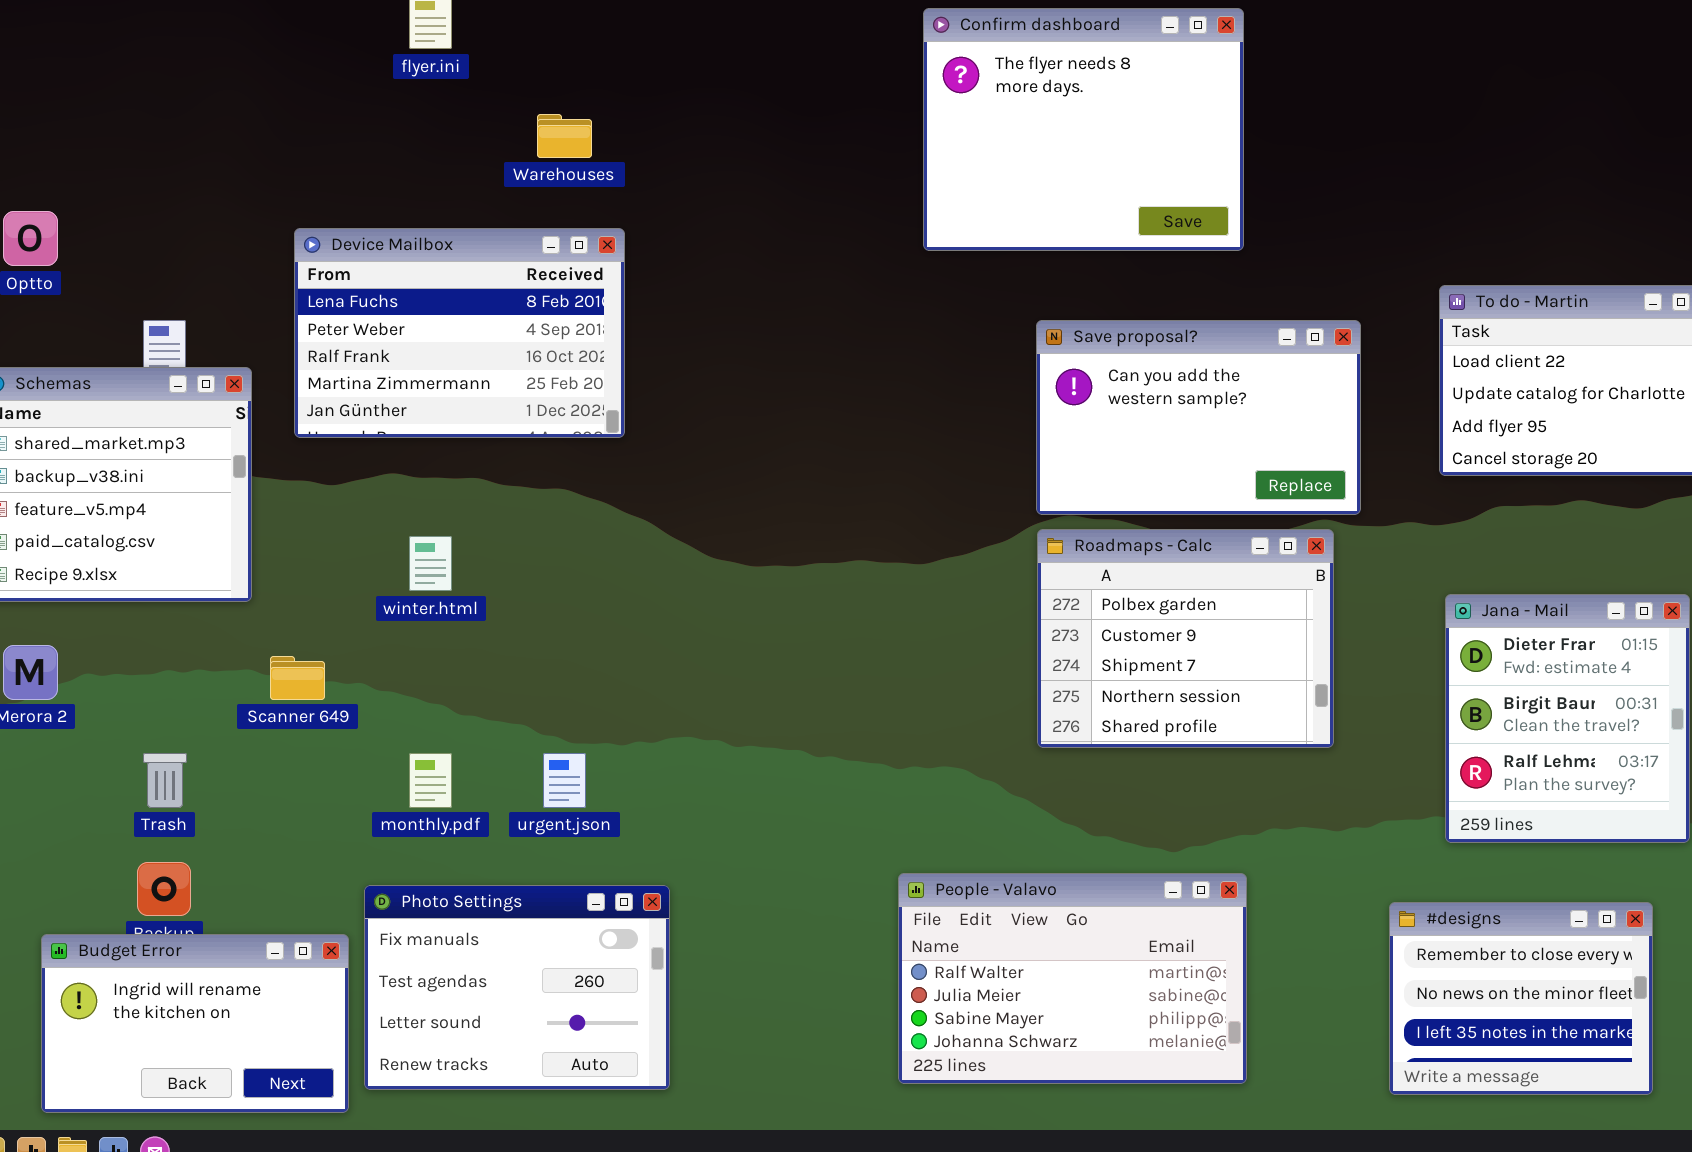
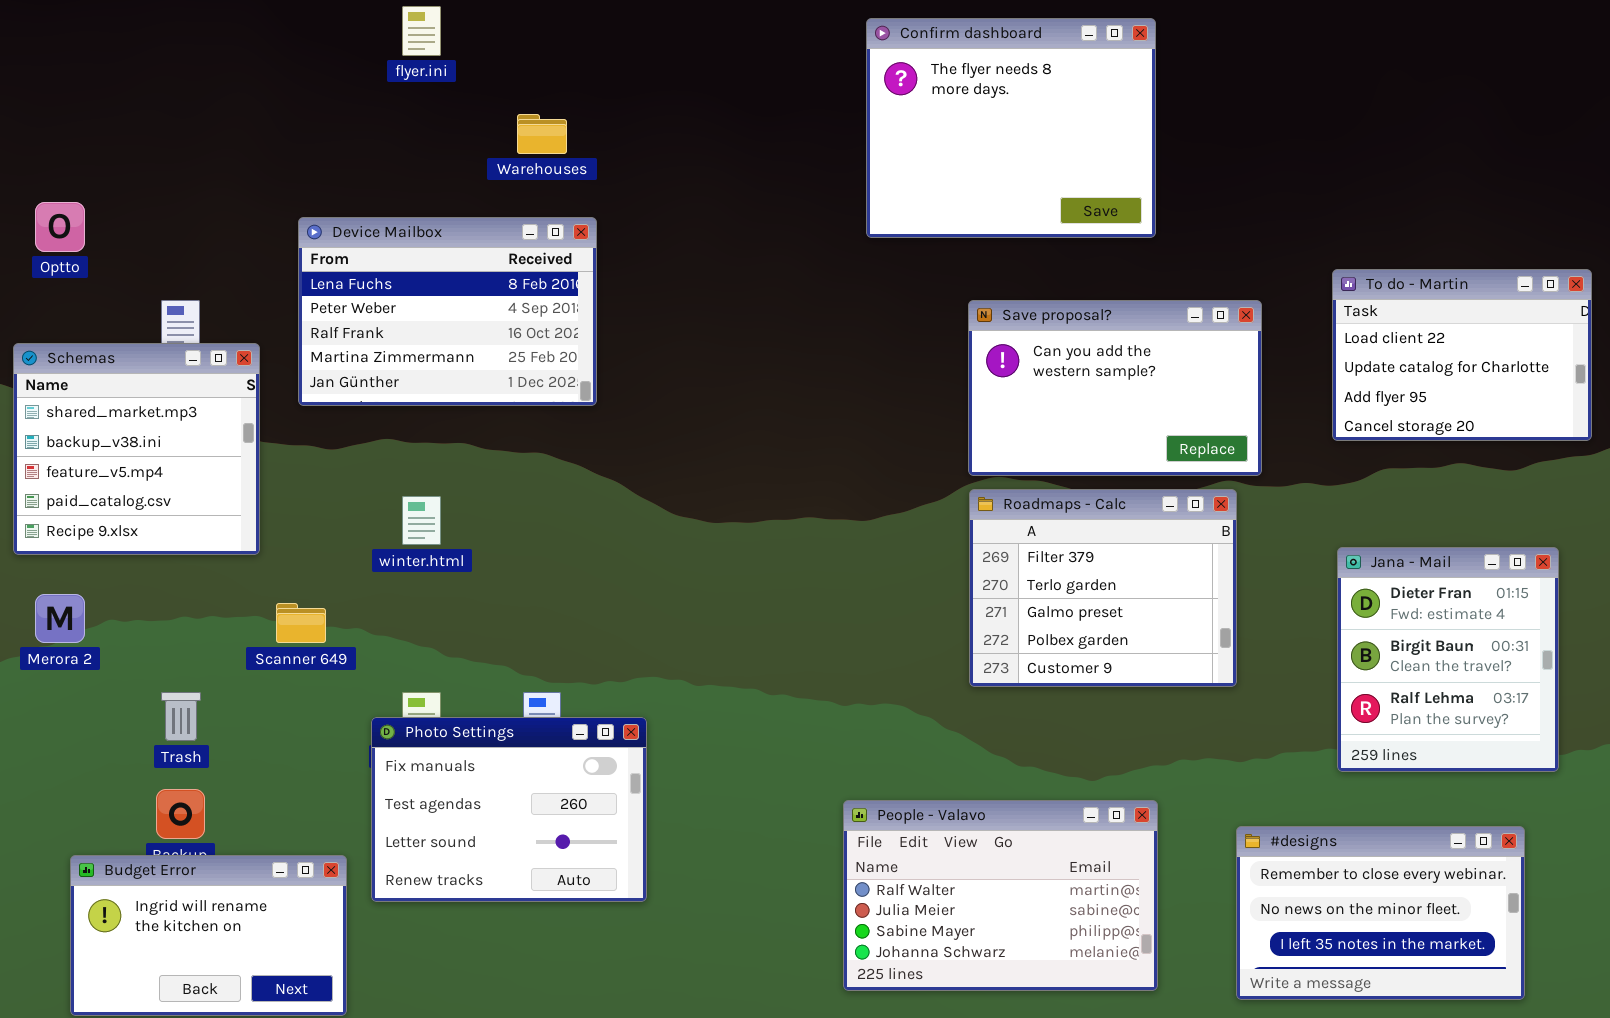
Roadmaps - Calc: [1037,529,1334,748] -> [969,489,1237,687], scrolled up 3 rows
Photo Settings: [364,885,670,1090] -> [371,717,647,902], moved
#designs: [1389,902,1653,1095] -> [1236,826,1525,1000], resized

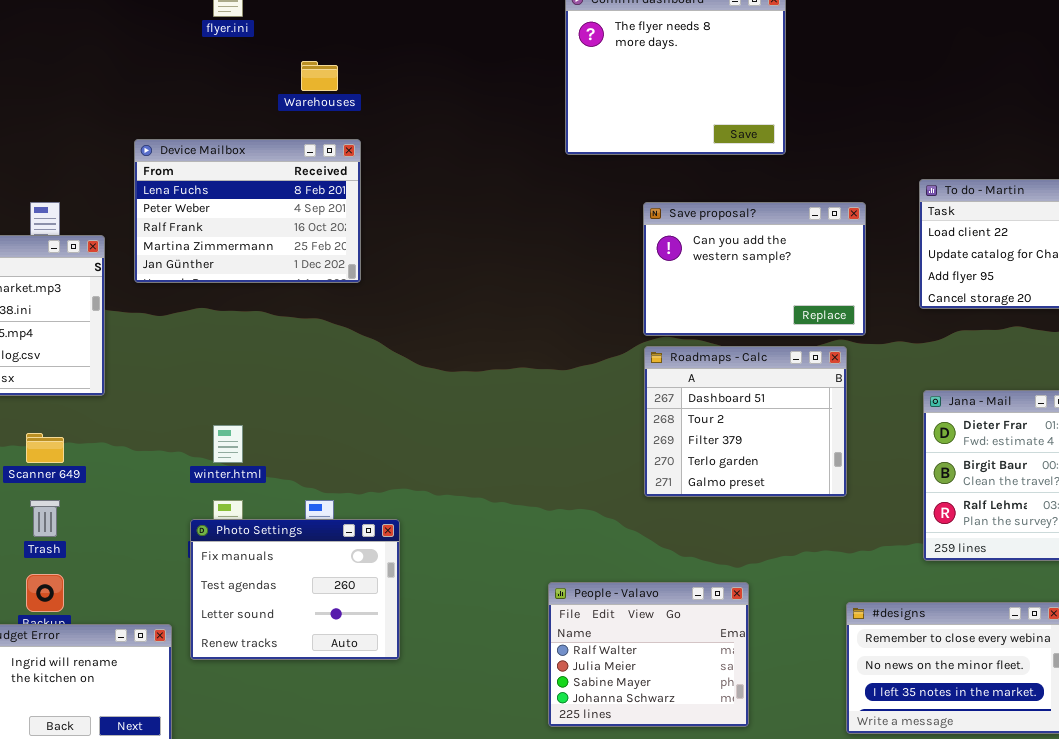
Roadmaps - Calc: [969,489,1237,687] -> [644,346,847,497], scrolled up 2 rows
winter.html: [402,496,441,545] -> [213,425,243,463], moved
Scanner 649: [276,603,326,643] -> [26,433,64,463], moved
People - Valavo: [843,800,1158,991] -> [548,582,749,727], resized

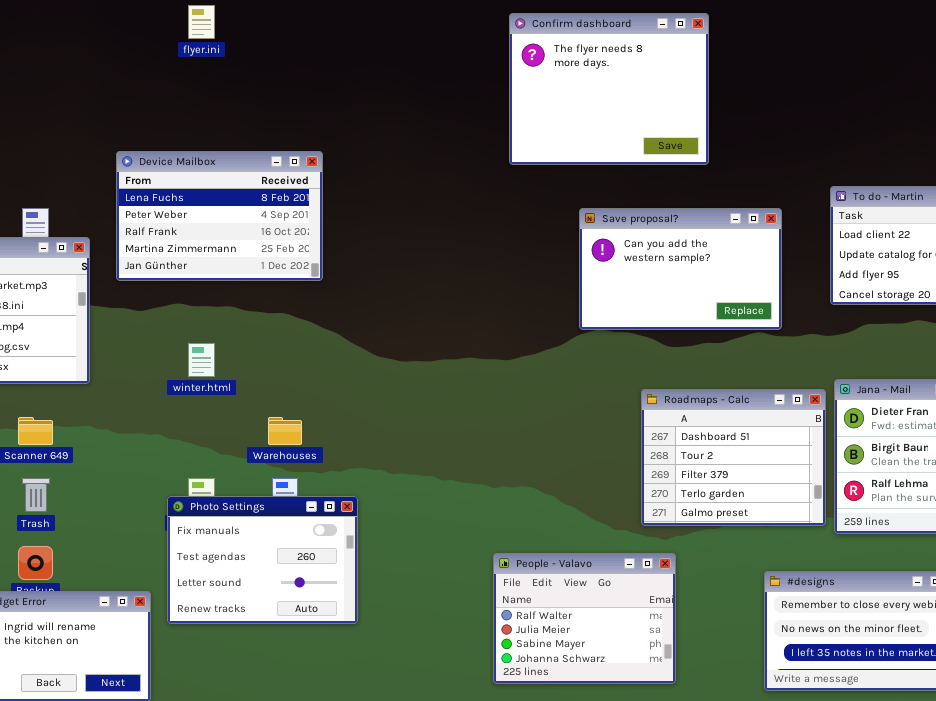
Warehouses: [301,61,338,91] -> [268,417,302,445], moved
Roadmaps - Calc: [644,346,847,497] -> [641,389,826,526], moved
winter.html: [213,425,243,463] -> [188,343,215,377], moved

